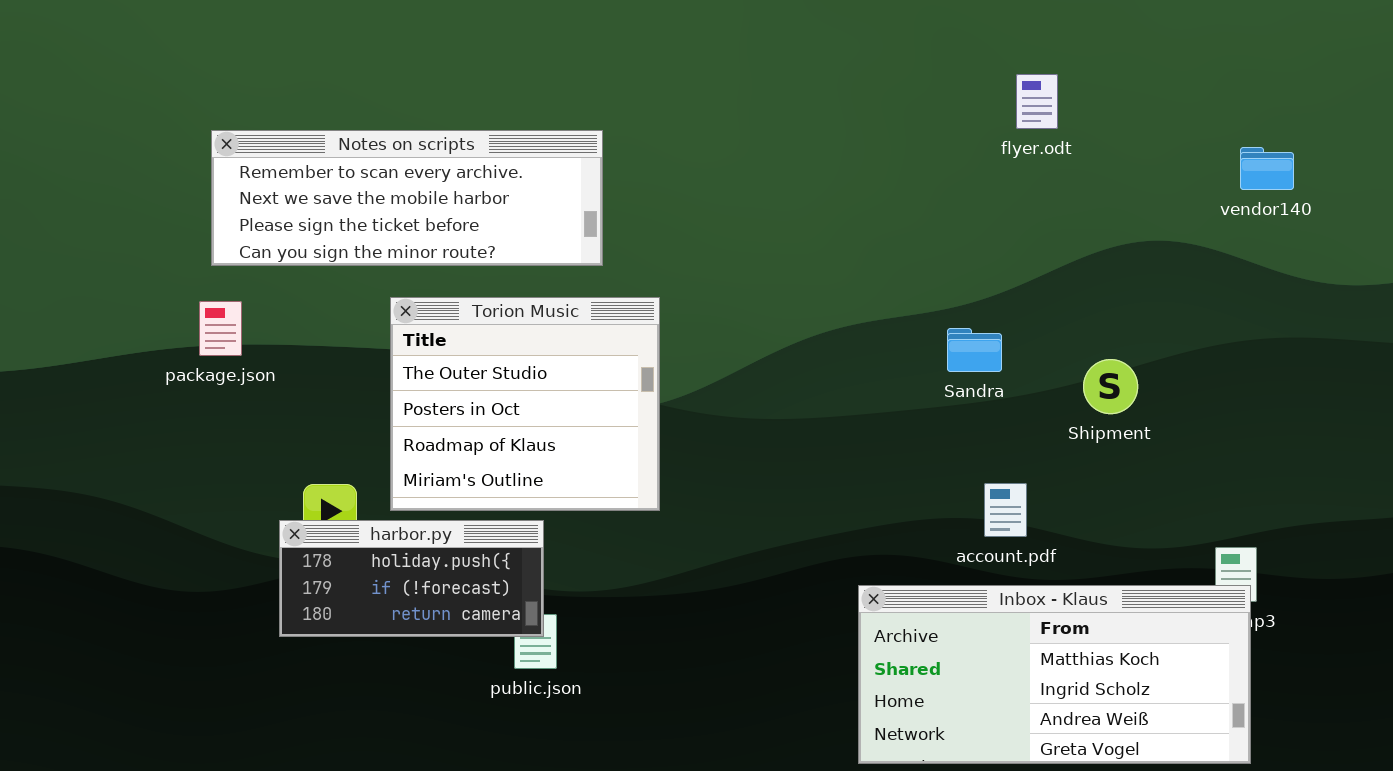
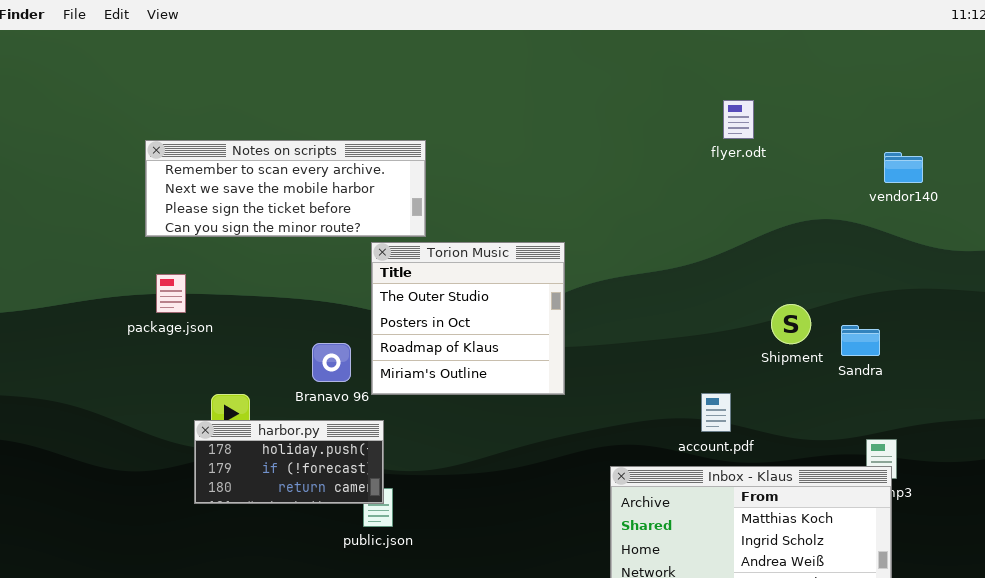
Torion Music: [390,297,660,511] -> [371,242,565,395], moved
package.json: [199,301,242,356] -> [156,274,186,313], moved
Sandra: [947,328,1002,372] -> [841,325,880,356], moved

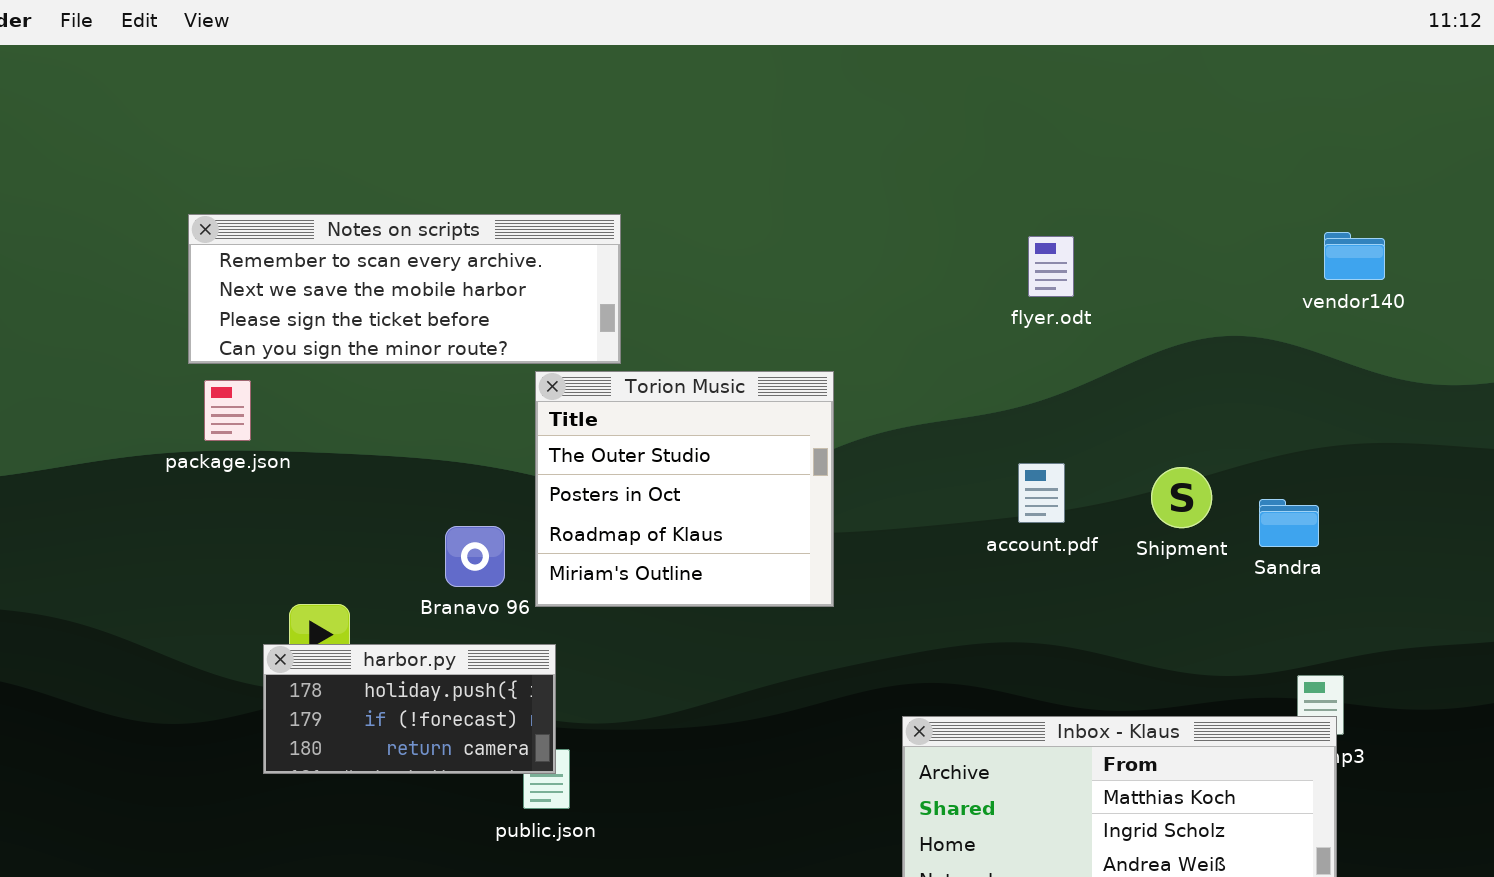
flyer.odt: [723,100,754,139] -> [1028,236,1074,297], moved
package.json: [156,274,186,313] -> [204,380,251,441], moved
account.pdf: [701,393,731,432] -> [1018,463,1065,523], moved

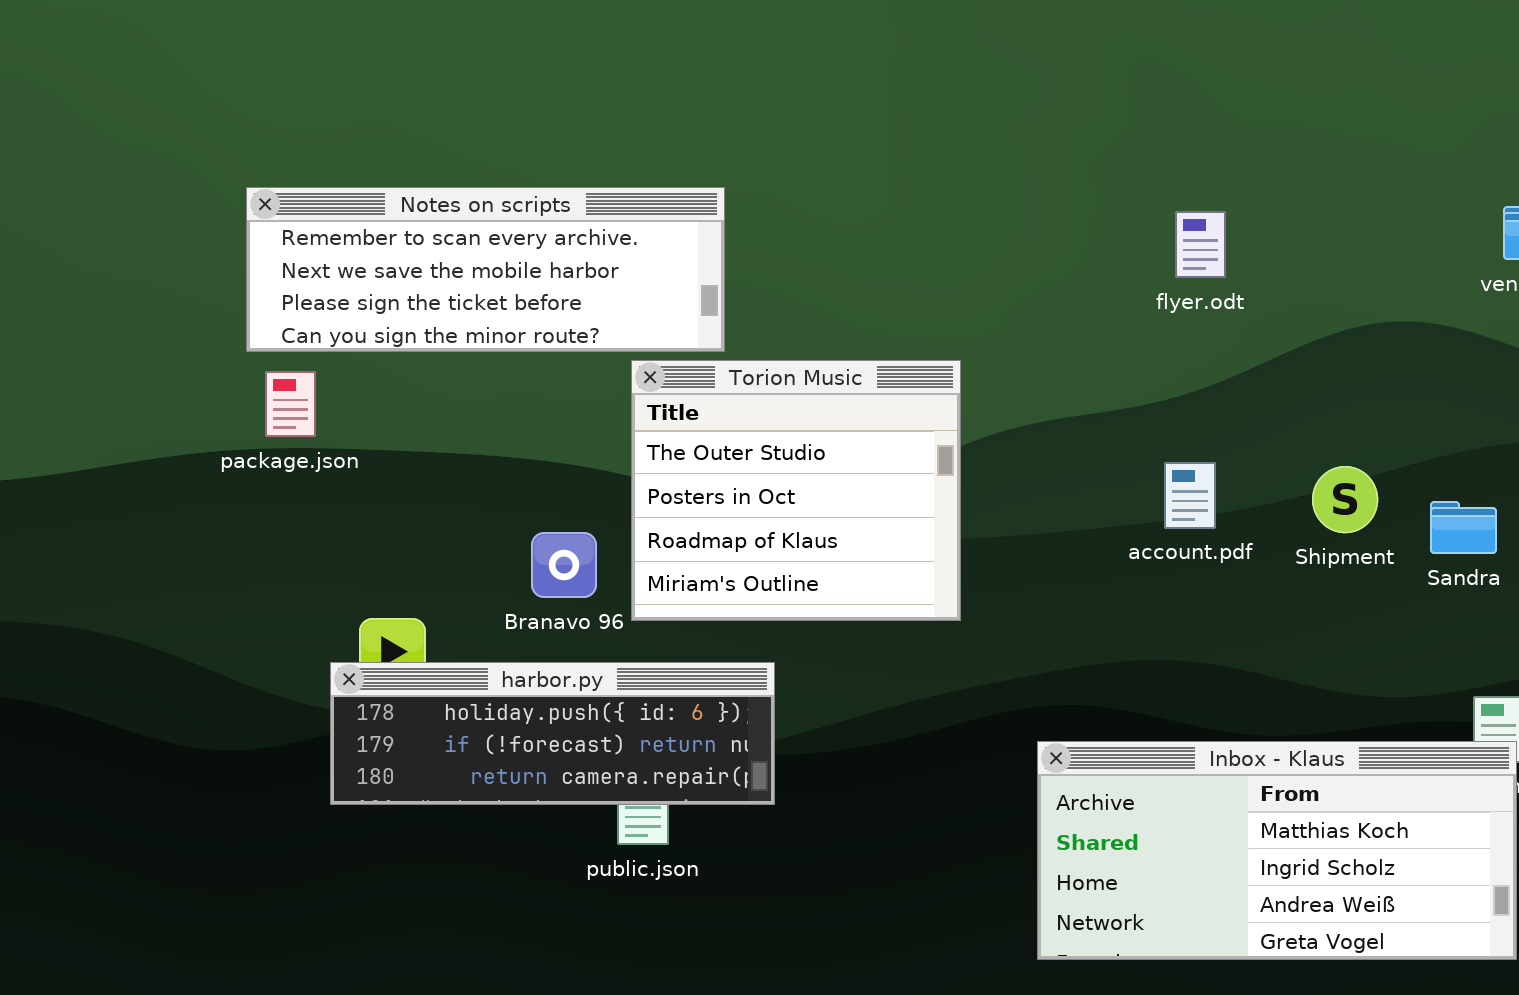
harbor.py: [263,644,556,774] -> [330,662,775,805], resized

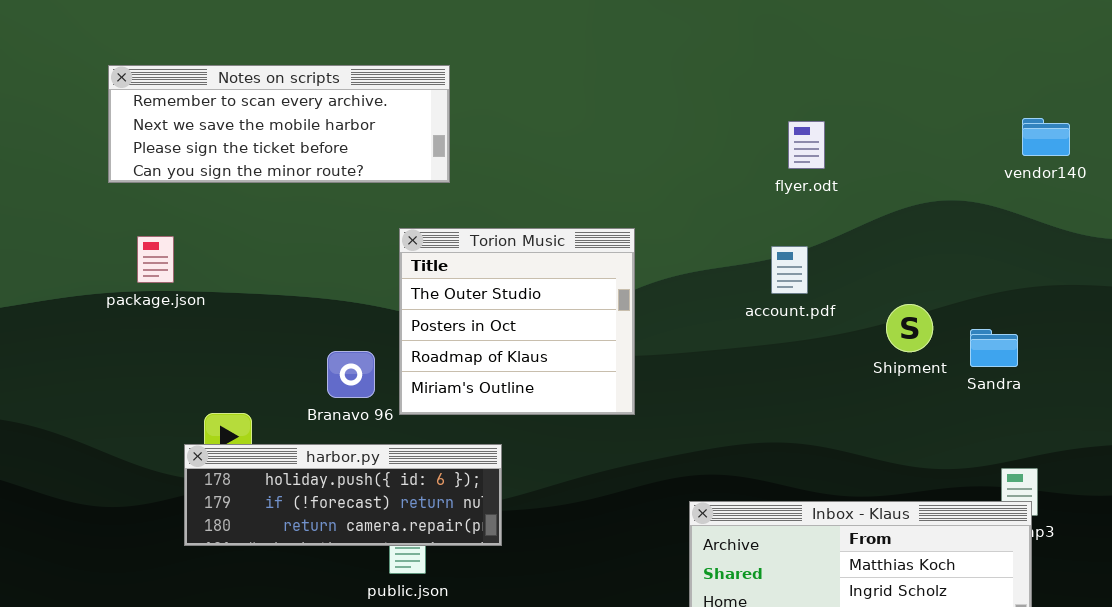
Notes on scripts: [246,187,725,352] -> [108,65,450,183], moved
account.pdf: [1164,462,1216,529] -> [771,246,808,294], moved

